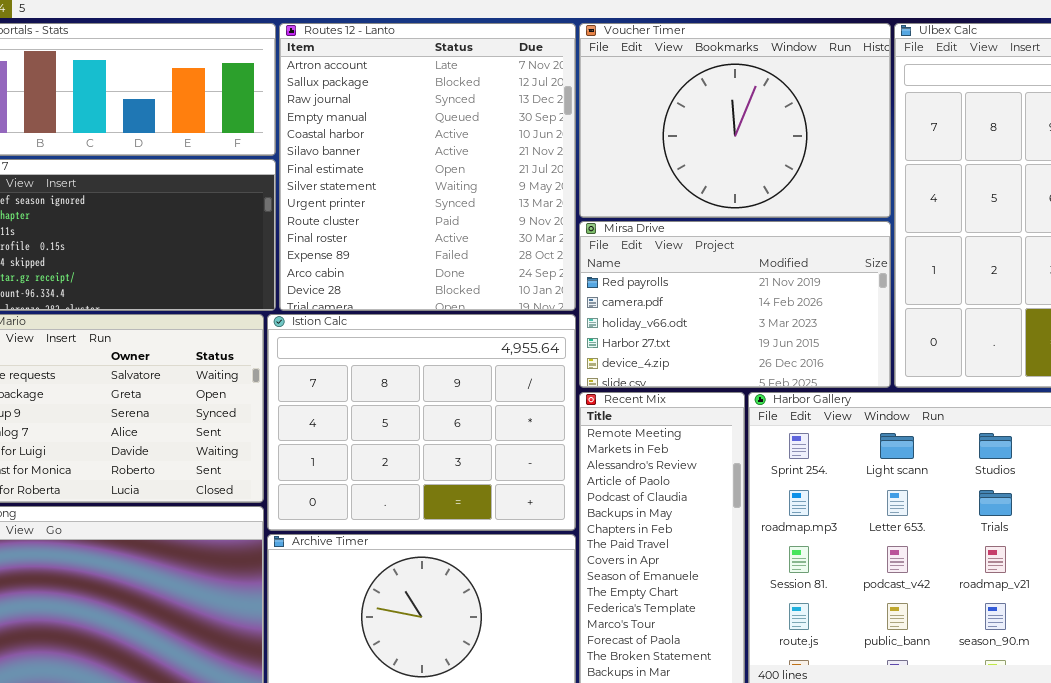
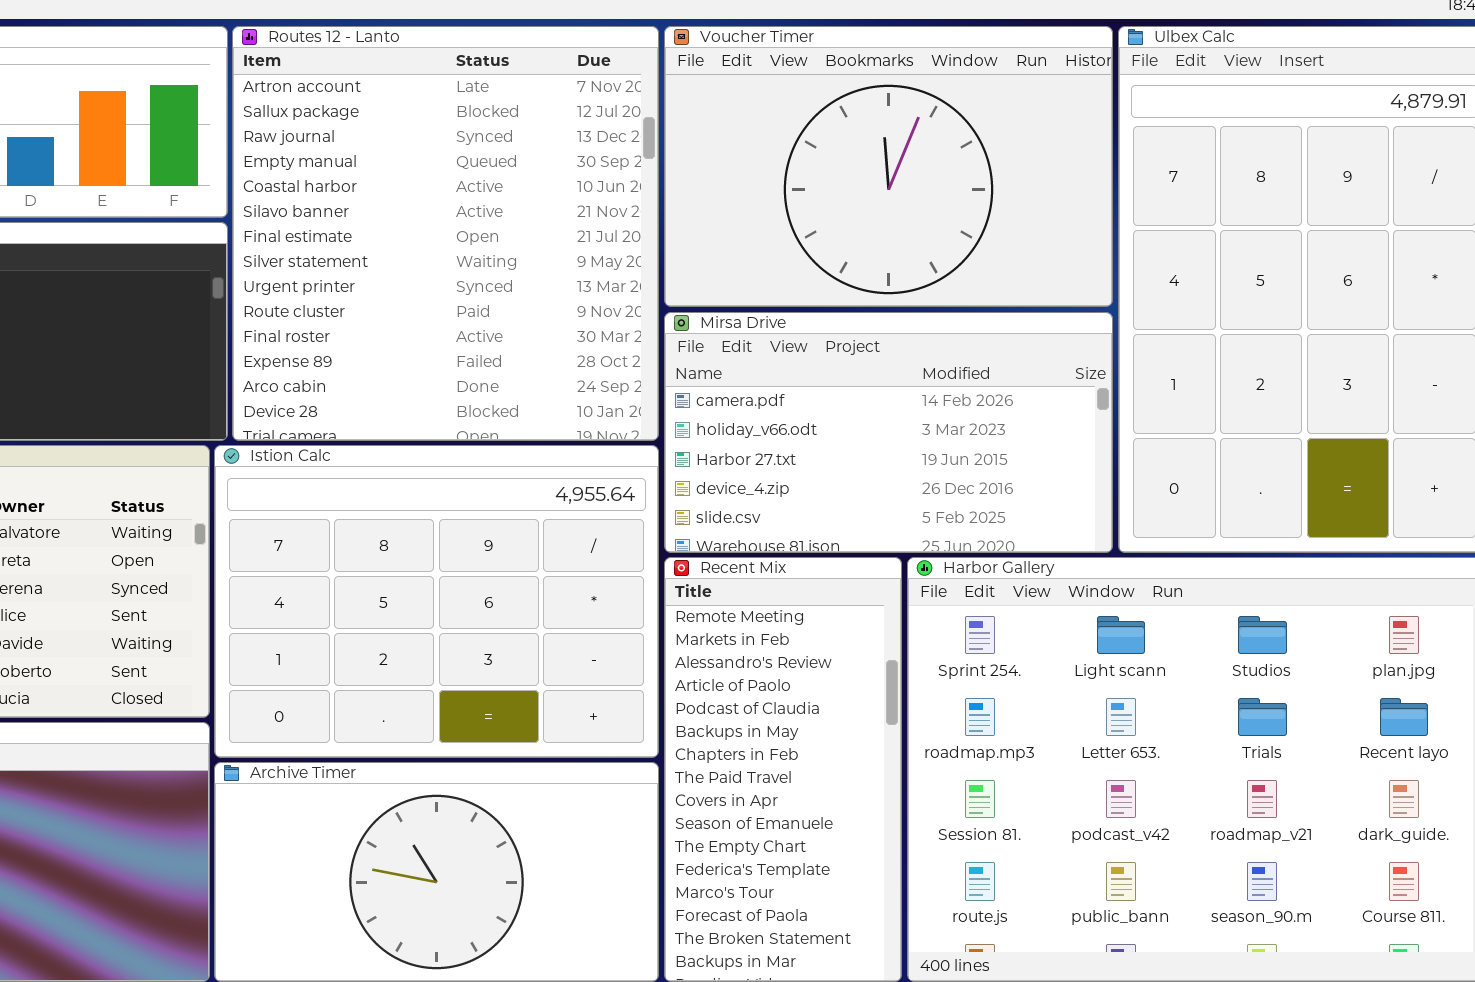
Mirsa Drive: [579,221,891,388] -> [664,312,1113,553], scrolled down 1 row

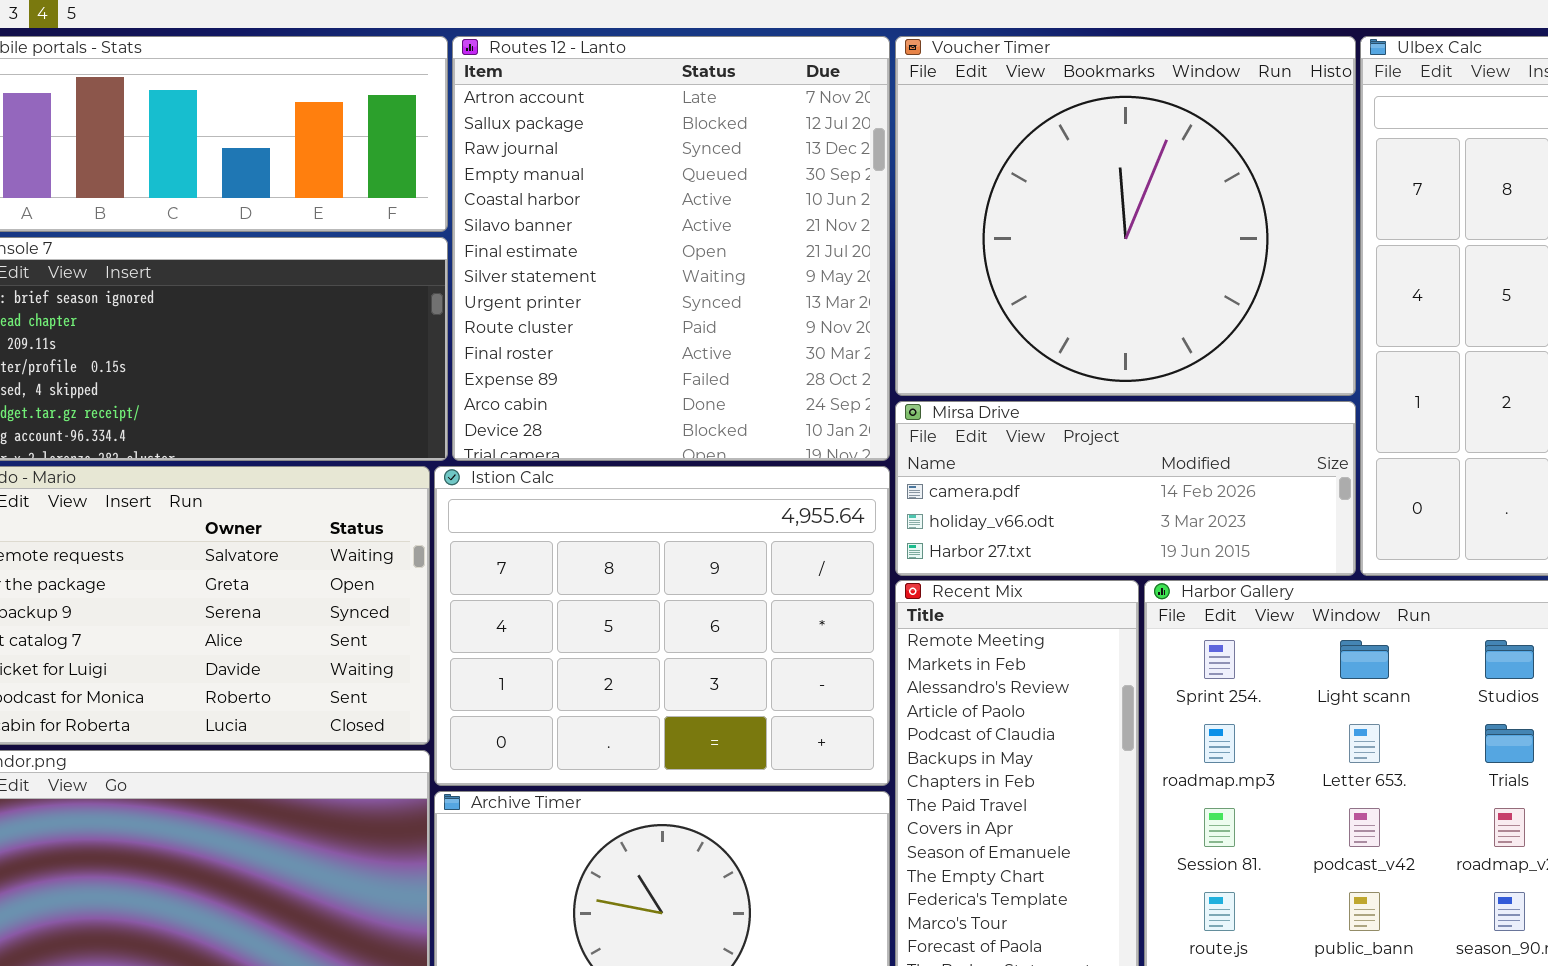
Voucher Timer: [664,26,1113,307] -> [895,36,1356,396], resized
Mirsa Drive: [664,312,1113,553] -> [895,401,1356,576], resized

